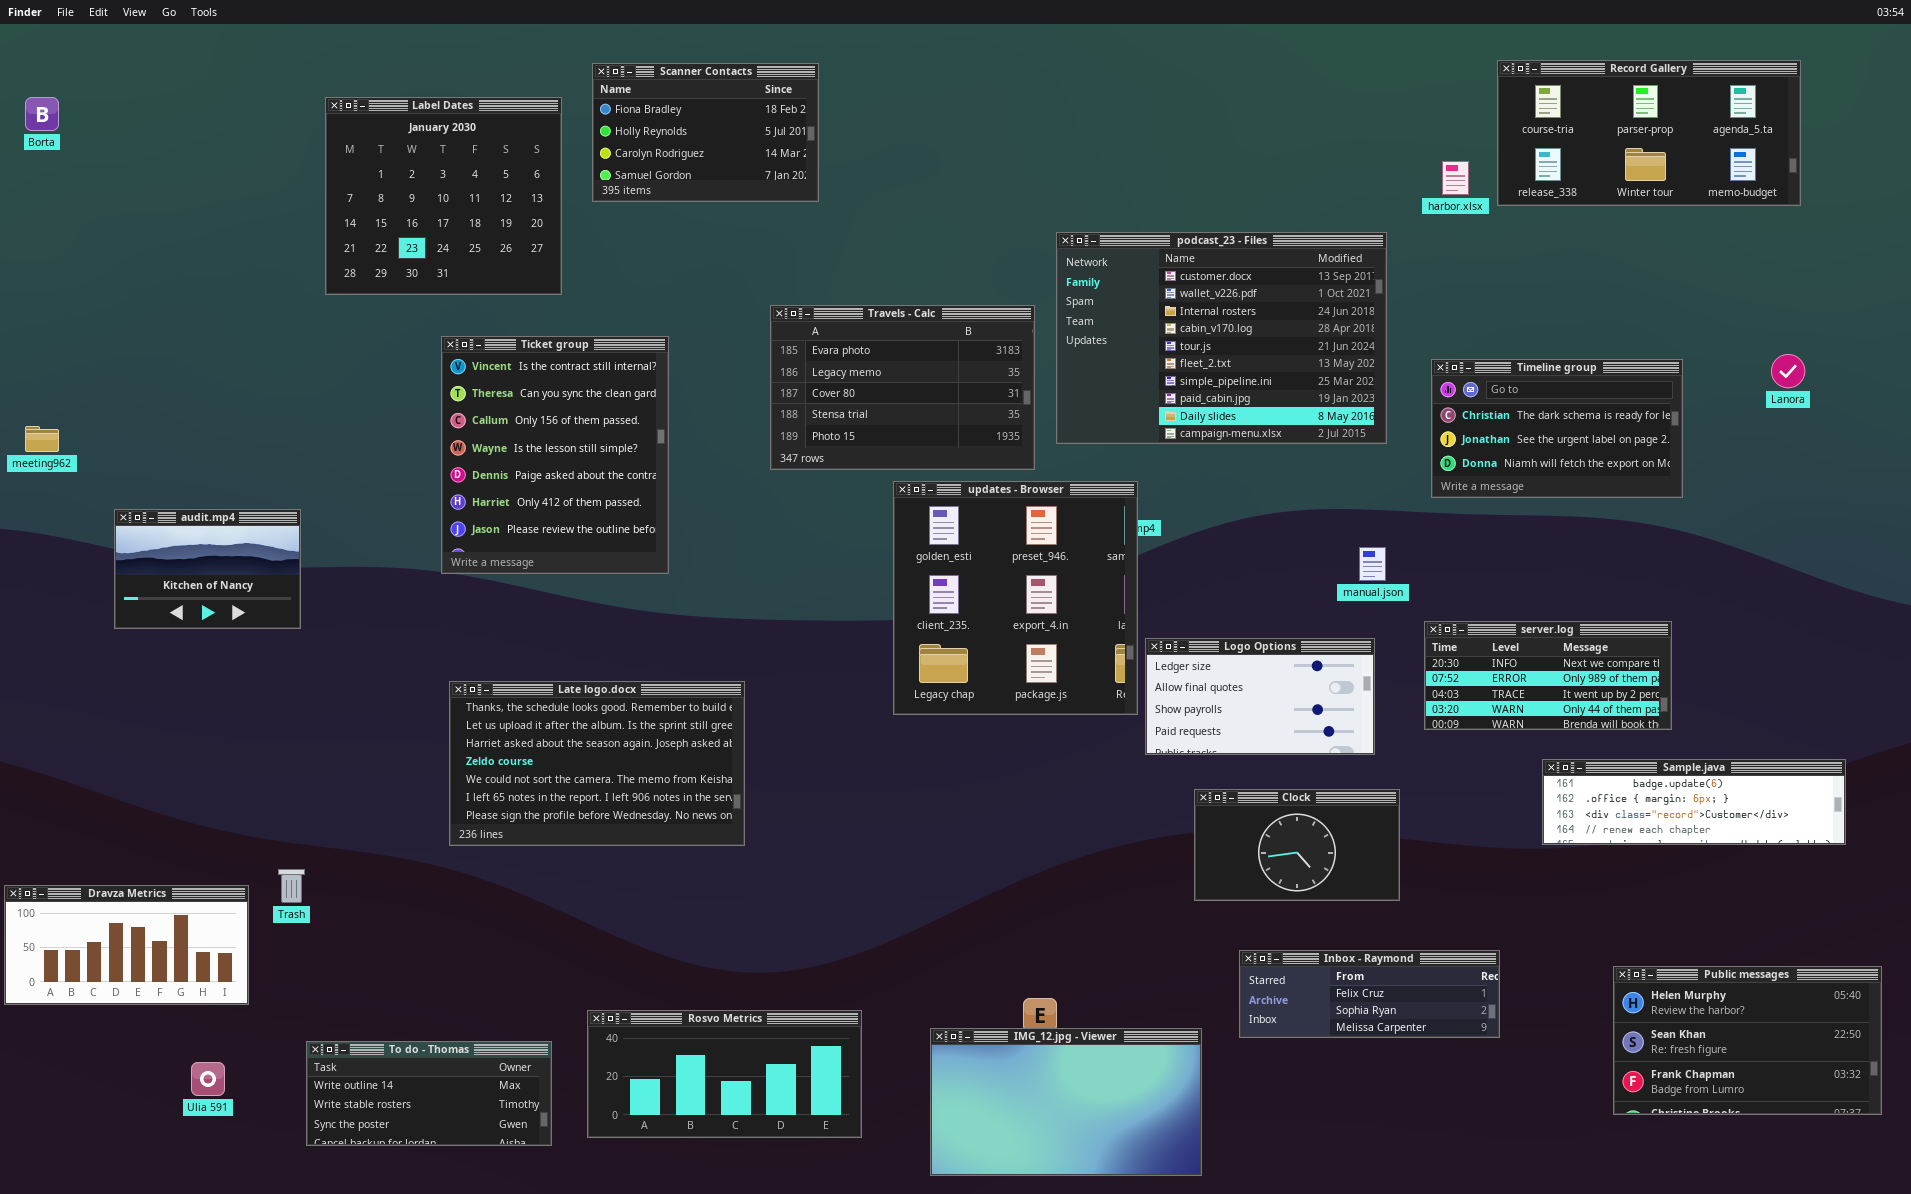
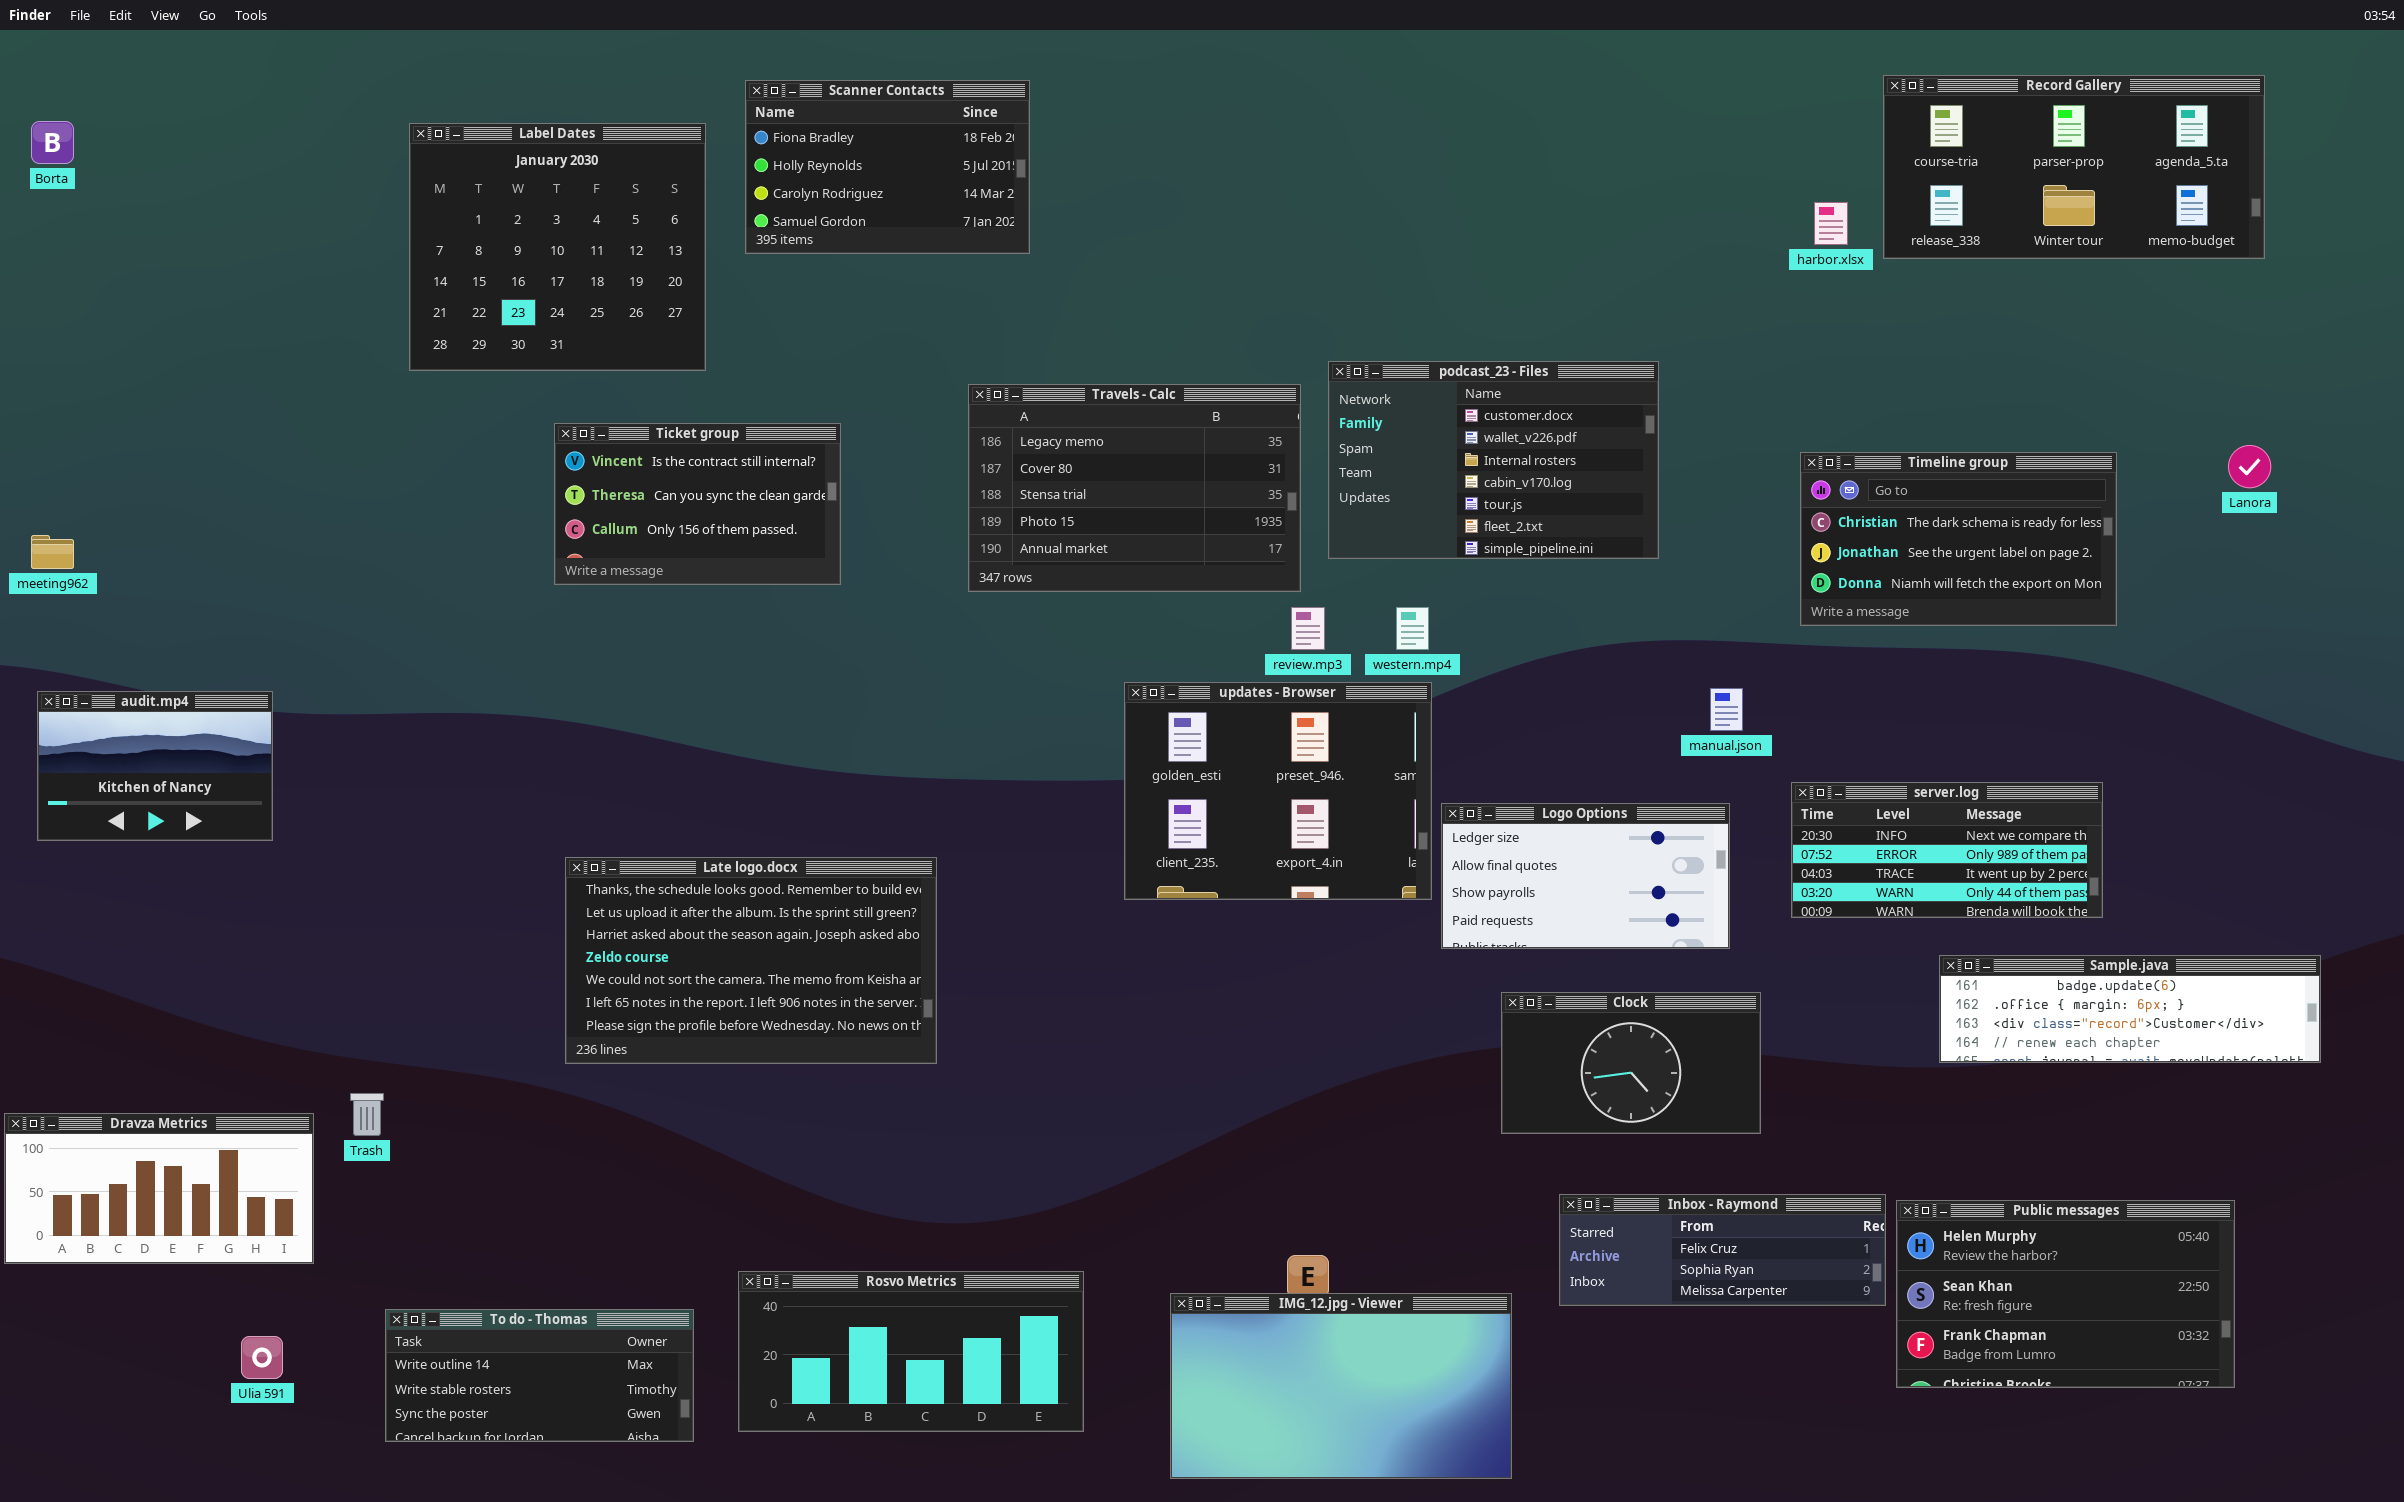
podcast_23 - Files: [1056,232,1387,444] -> [1328,361,1659,559], resized
Travels - Calc: [770,305,1035,470] -> [968,384,1301,592], scrolled down 1 row
Ticket group: [441,336,669,574] -> [554,423,841,585], resized
updates - Browser: [893,481,1138,715] -> [1124,682,1432,900], resized
audit.mp4: [114,509,301,629] -> [37,691,273,841], moved
Public messages: [1613,966,1882,1115] -> [1896,1200,2235,1388], moved

